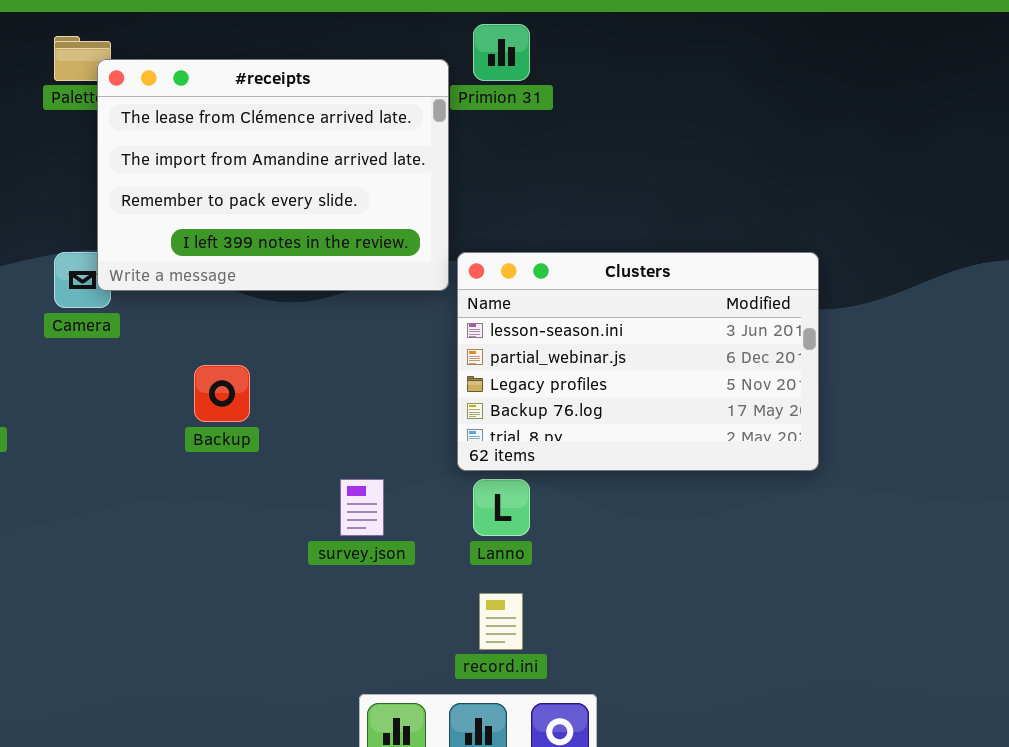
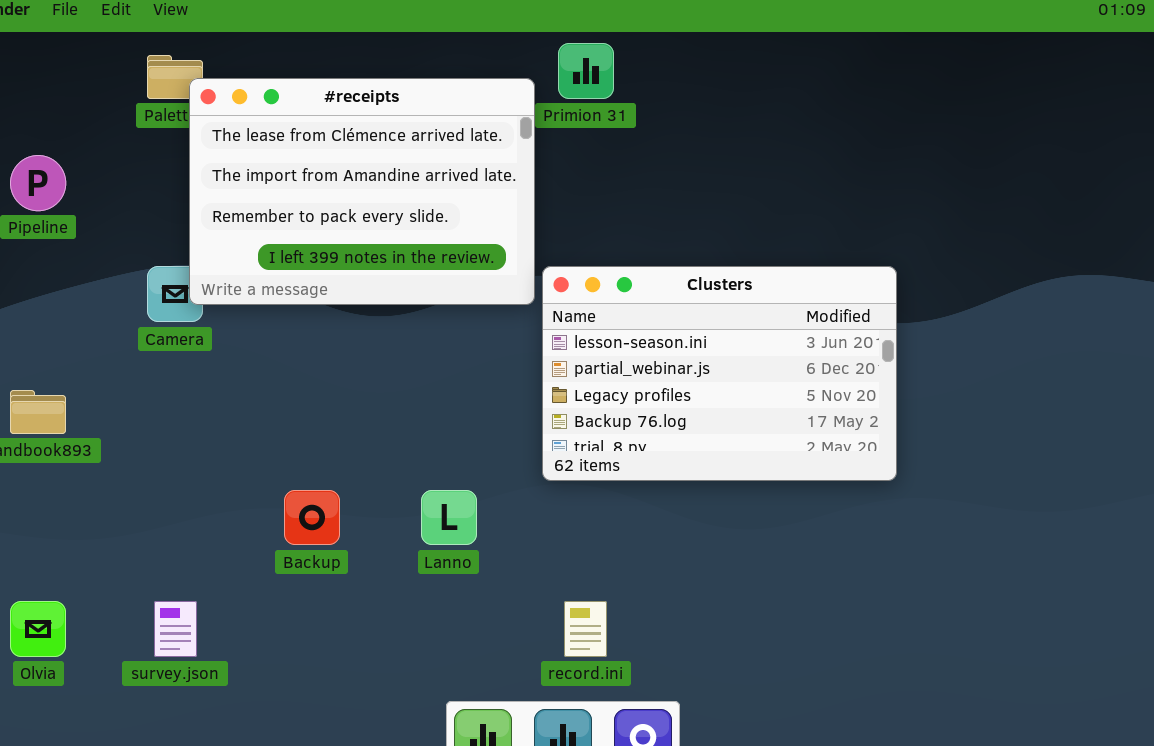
Backup: [194,365,250,422] -> [284,490,340,545], moved
survey.json: [340,479,384,536] -> [154,601,197,657], moved
Lanno: [473,479,530,536] -> [421,490,477,545], moved

